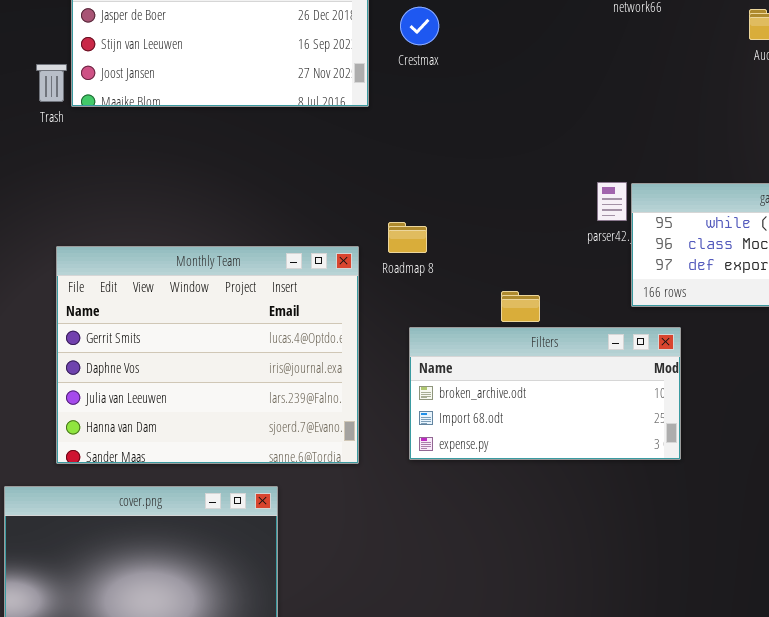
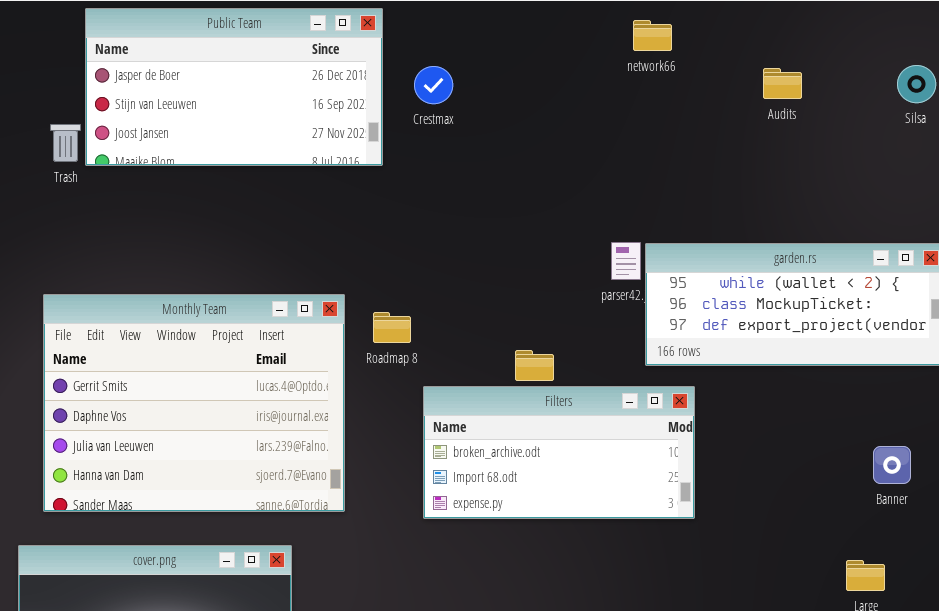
Roadmap 8: [388,222,427,253] -> [373,312,411,343], moved
Monthly Team: [56,246,359,464] -> [43,294,345,512], moved

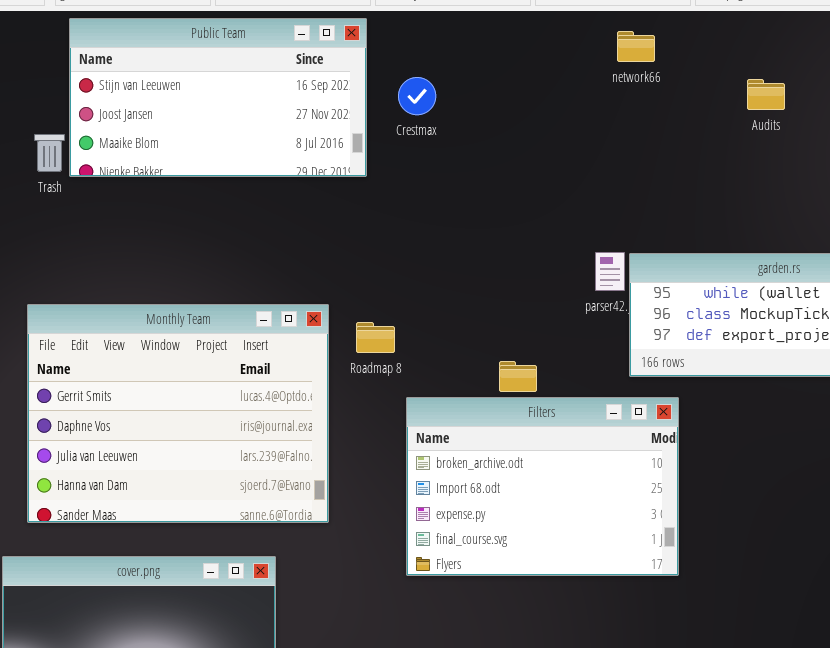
Public Team: [85,8,383,166] -> [69,18,367,177], scrolled down 1 row
Filters: [423,386,695,519] -> [406,397,679,576], resized

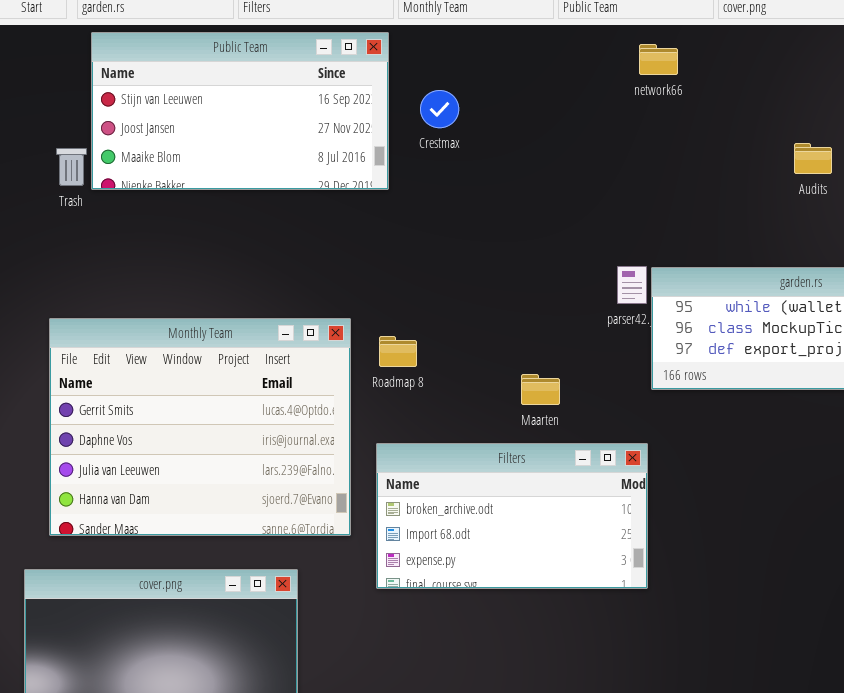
Audits: [747,79,785,110] -> [794,143,832,174], moved
Filters: [406,397,679,576] -> [376,443,648,589], moved, resized

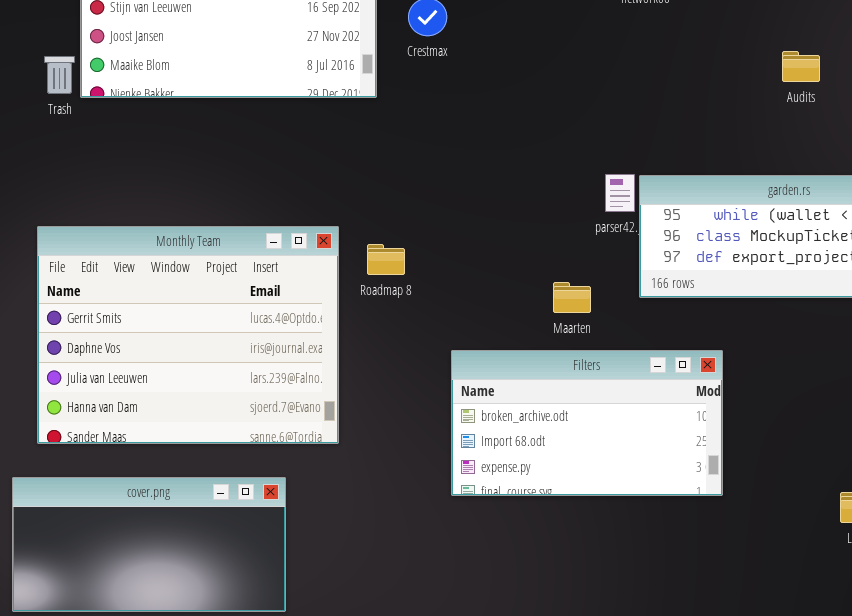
Maarten: [521,374,560,405] -> [553,282,591,313], moved
Filters: [376,443,648,589] -> [451,350,723,496], moved

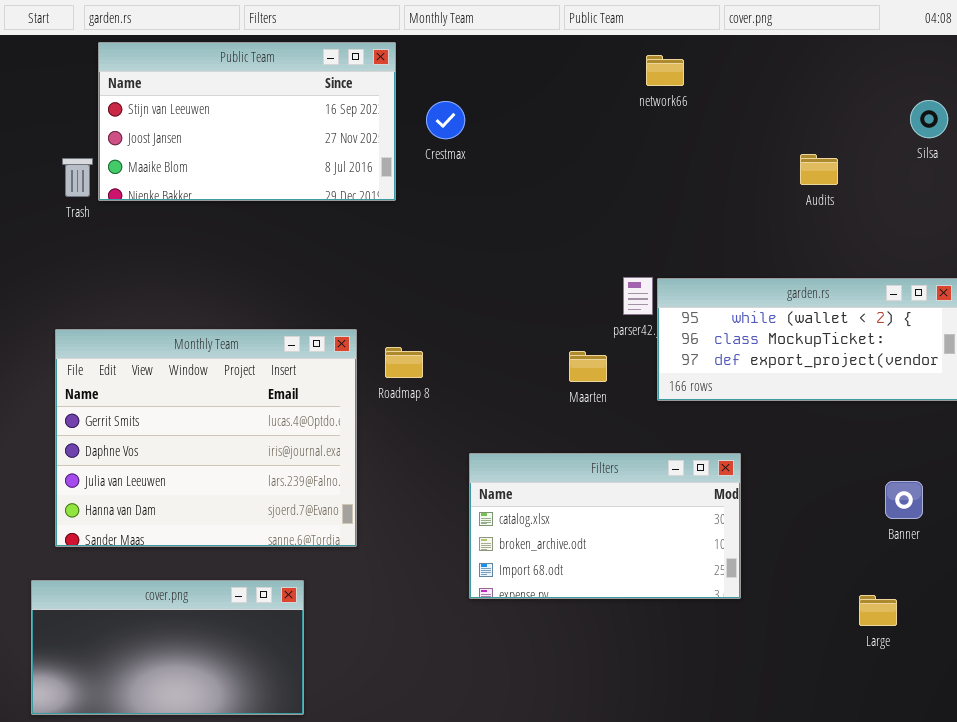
Maarten: [553,282,591,313] -> [569,351,607,382], moved
Filters: [451,350,723,496] -> [469,453,741,599], scrolled up 1 row

